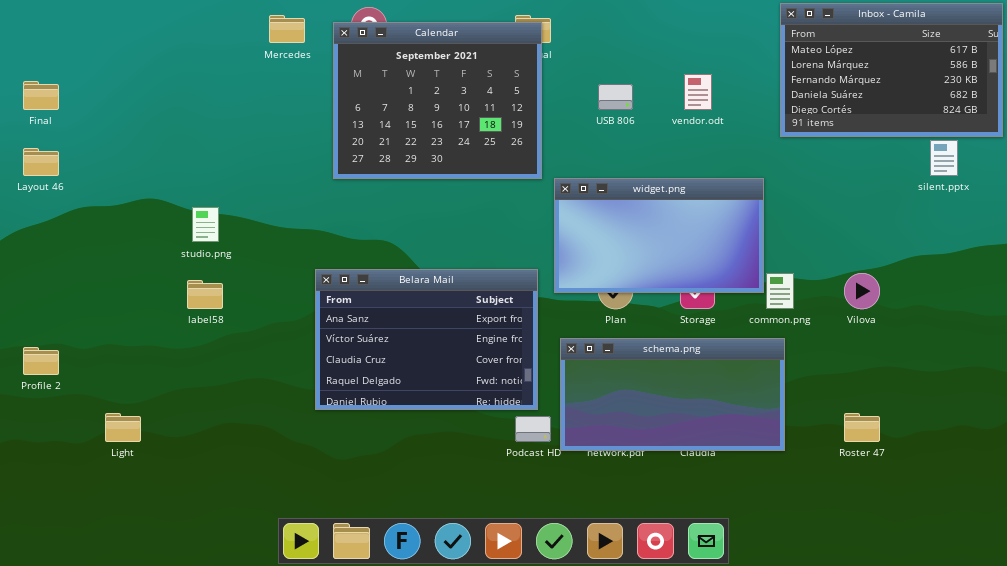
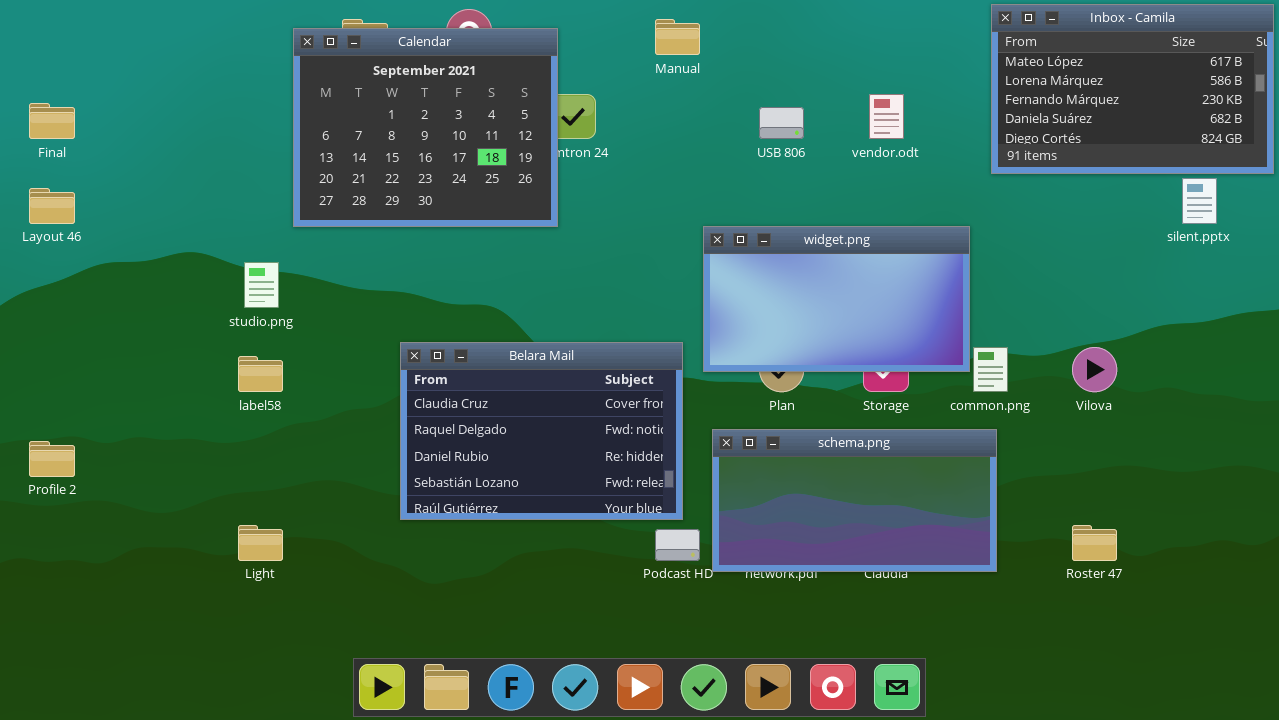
Calendar: [333,22,542,179] -> [293,28,558,227], moved
Belara Mail: [315,269,538,410] -> [400,342,683,520], scrolled down 2 rows
Light: [105,413,141,442] -> [238,525,283,561], moved

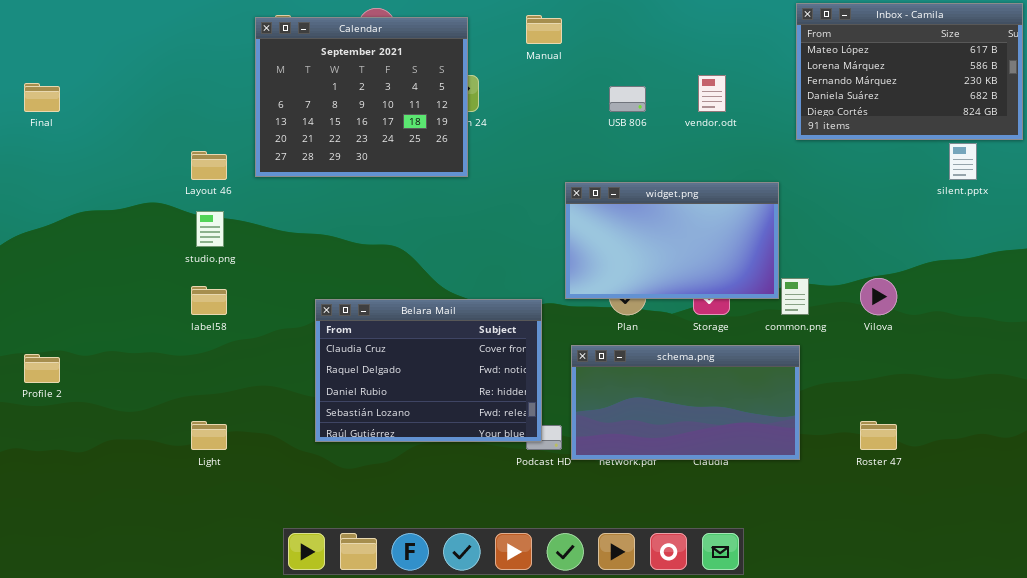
Calendar: [293,28,558,227] -> [255,17,468,177], moved
Layout 46: [29,188,75,224] -> [191,151,227,180], moved
Belara Mail: [400,342,683,520] -> [315,299,542,442], moved

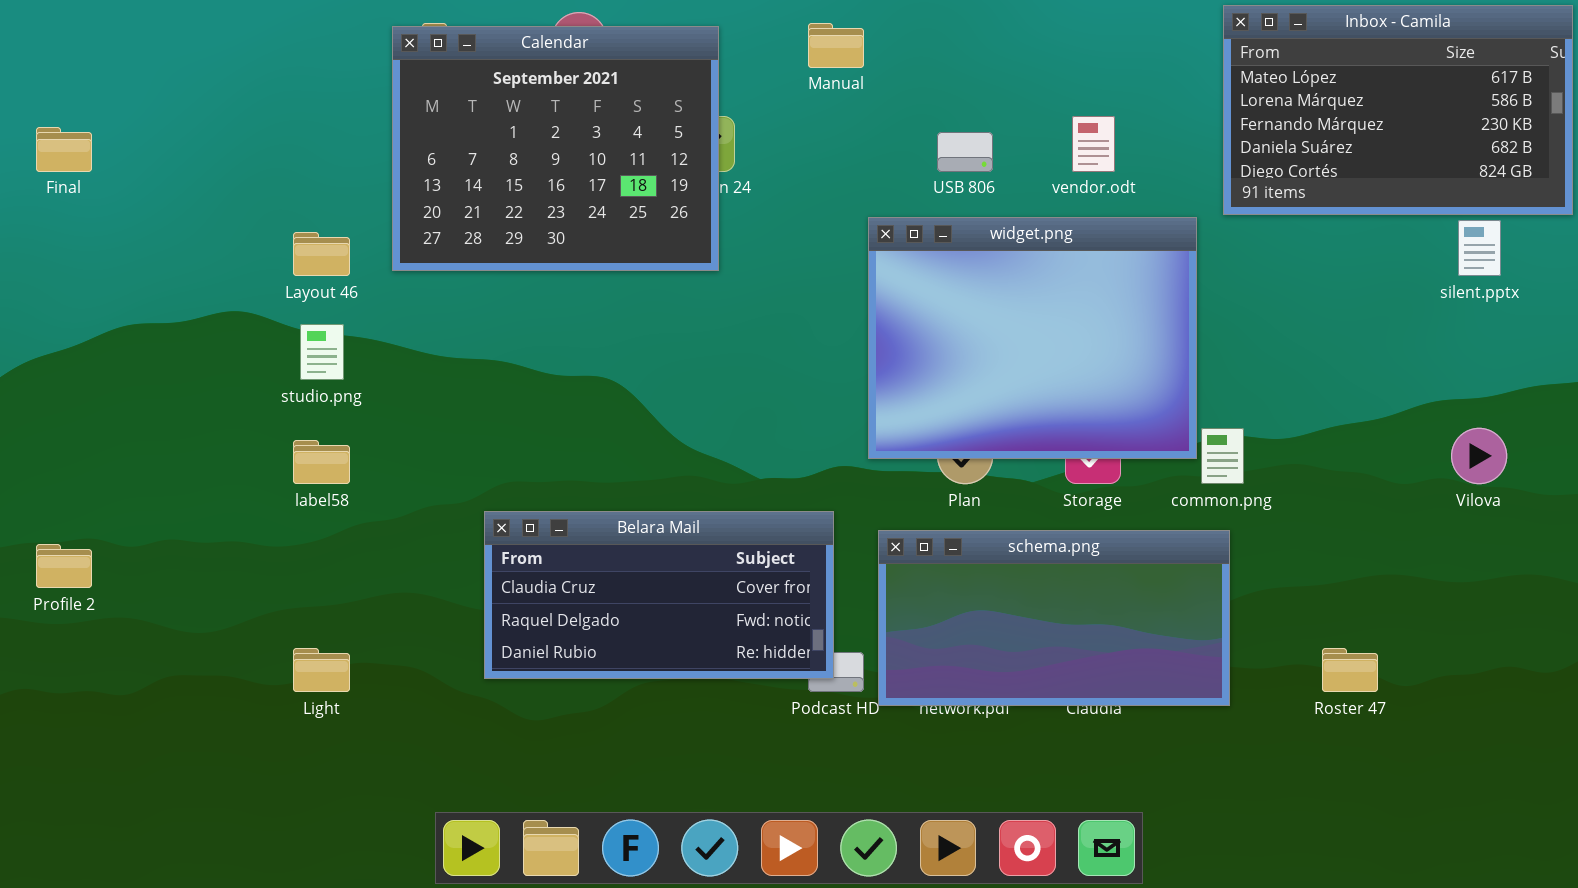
widget.png: [565,182,779,299] -> [868,217,1197,459], resized
Vilova: [860,278,897,315] -> [1451,428,1507,484], moved
Belara Mail: [315,299,542,442] -> [484,511,834,679], resized

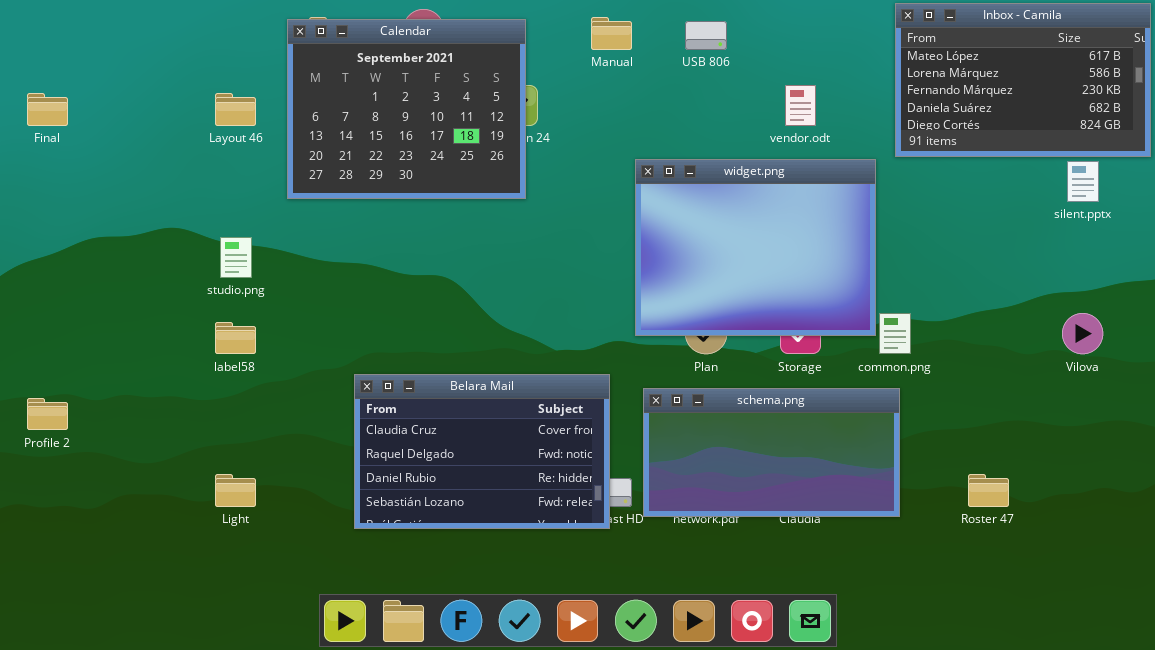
USB 806: [937,132,993,172] -> [685,21,727,50], moved
Layout 46: [293,232,350,276] -> [215,93,256,126], moved
Belara Mail: [484,511,834,679] -> [354,374,610,529], resized

